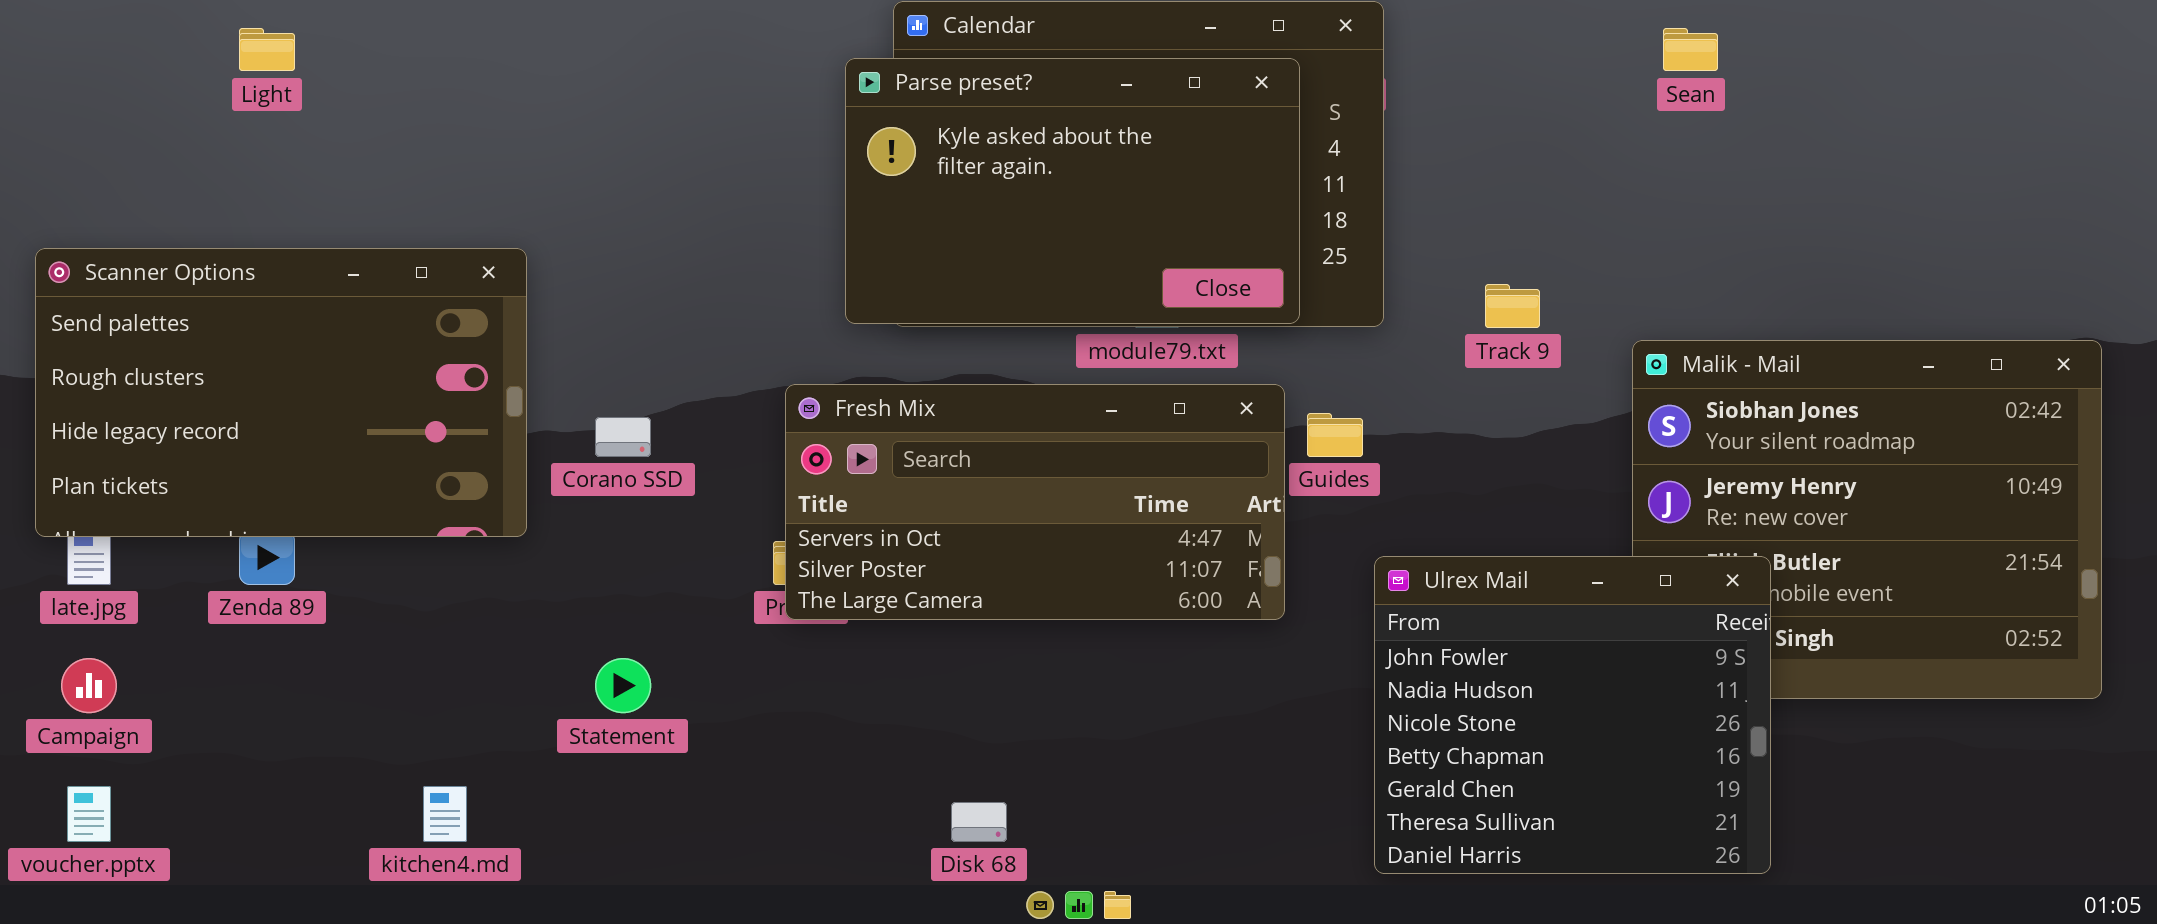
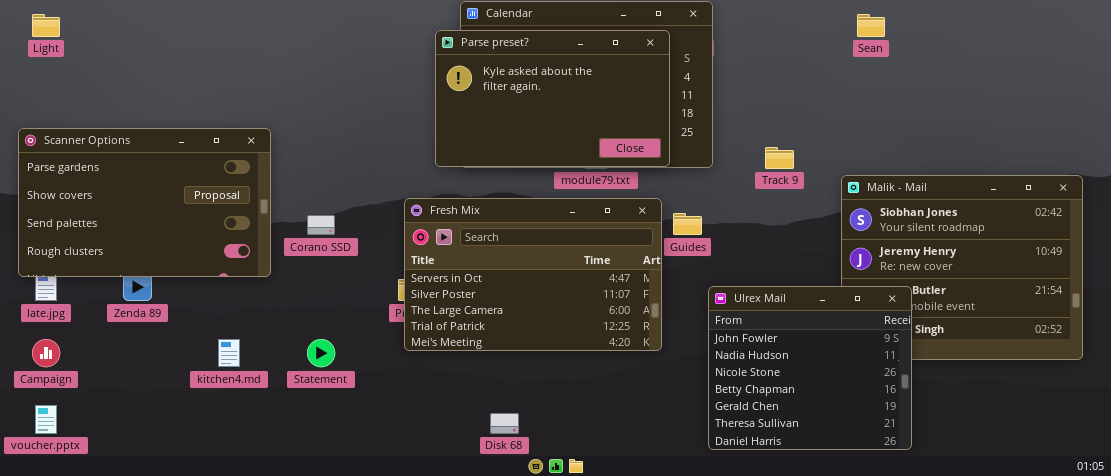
Light: [239,28,295,71] -> [32,14,60,37], moved
Scanner Options: [35,248,527,537] -> [18,128,271,277], scrolled up 2 rows
Fresh Mix: [785,384,1285,620] -> [404,198,662,351], resized
kitchen4.md: [423,786,467,842] -> [218,339,240,367], moved

